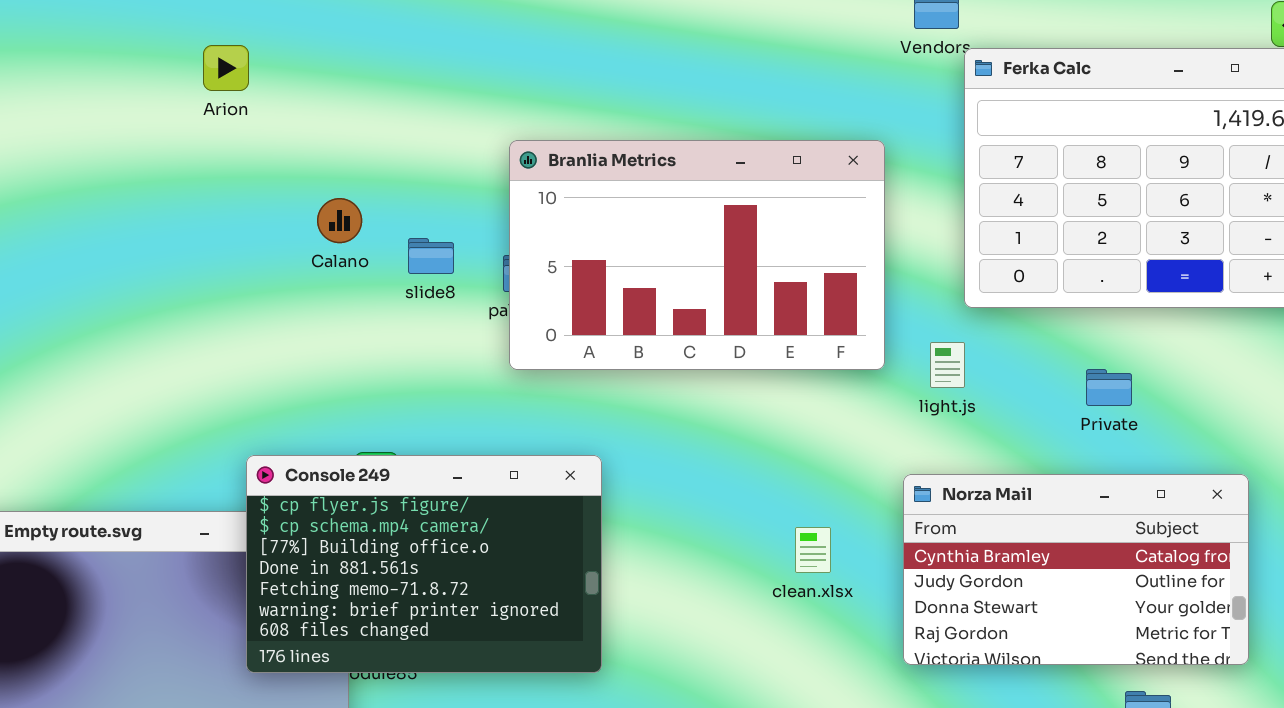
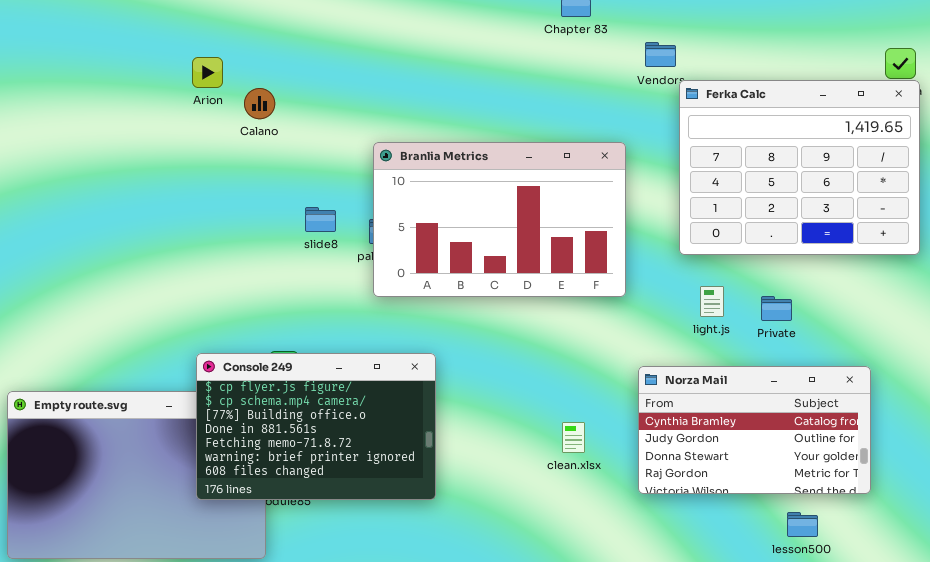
Arion: [203,45,249,91] -> [192,57,223,88], moved
Calano: [317,198,362,243] -> [244,88,275,119], moved
light.js: [930,342,965,388] -> [700,286,724,317], moved
clean.xlsx: [795,527,831,573] -> [562,422,585,453], moved

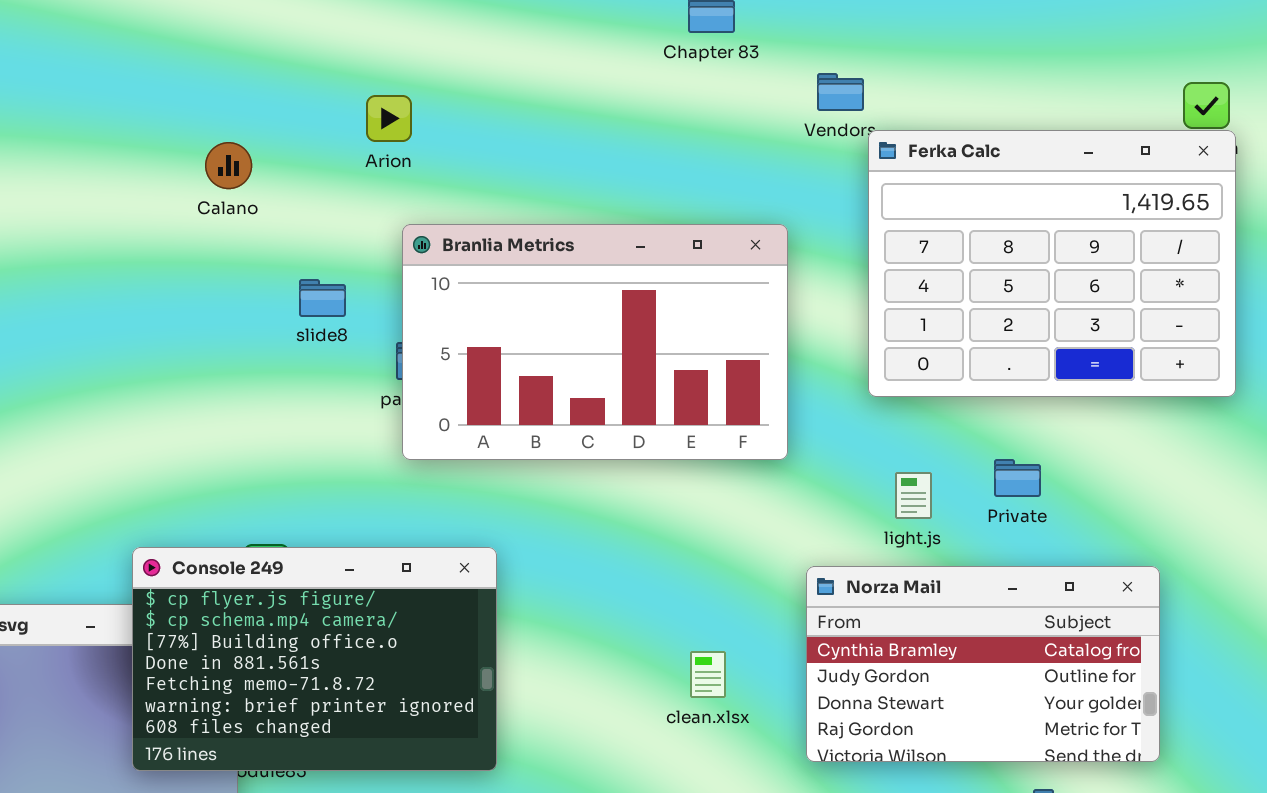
Arion: [192,57,223,88] -> [366,95,412,142], moved
slide8: [305,207,336,232] -> [299,279,346,317], moved
light.js: [700,286,724,317] -> [895,472,932,519], moved

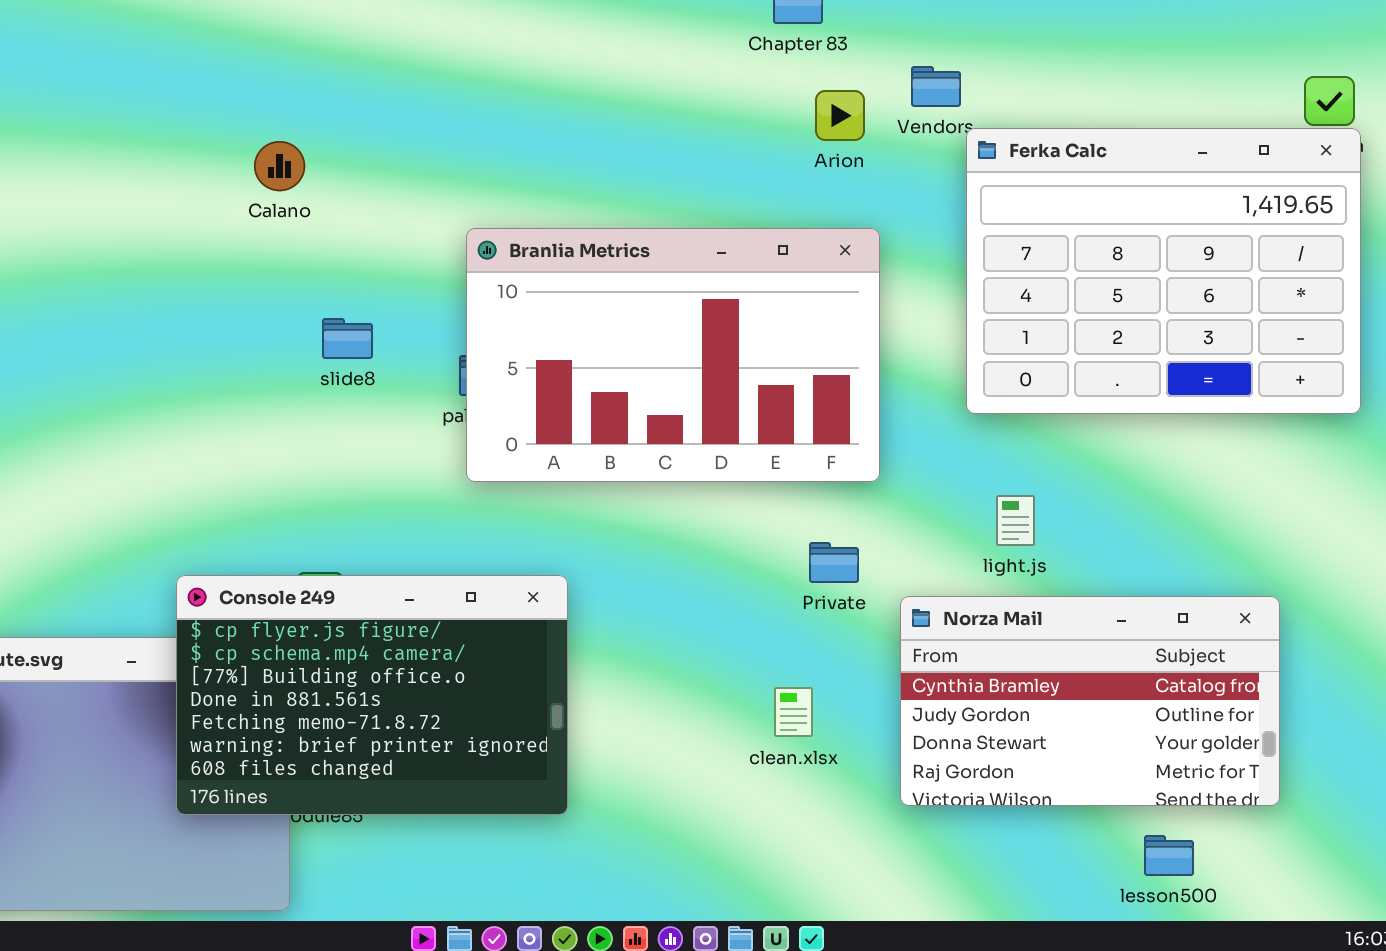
Arion: [366,95,412,142] -> [815,90,865,141], moved
slide8: [299,279,346,317] -> [322,318,373,359], moved
Private: [994,459,1041,497] -> [809,542,859,583], moved

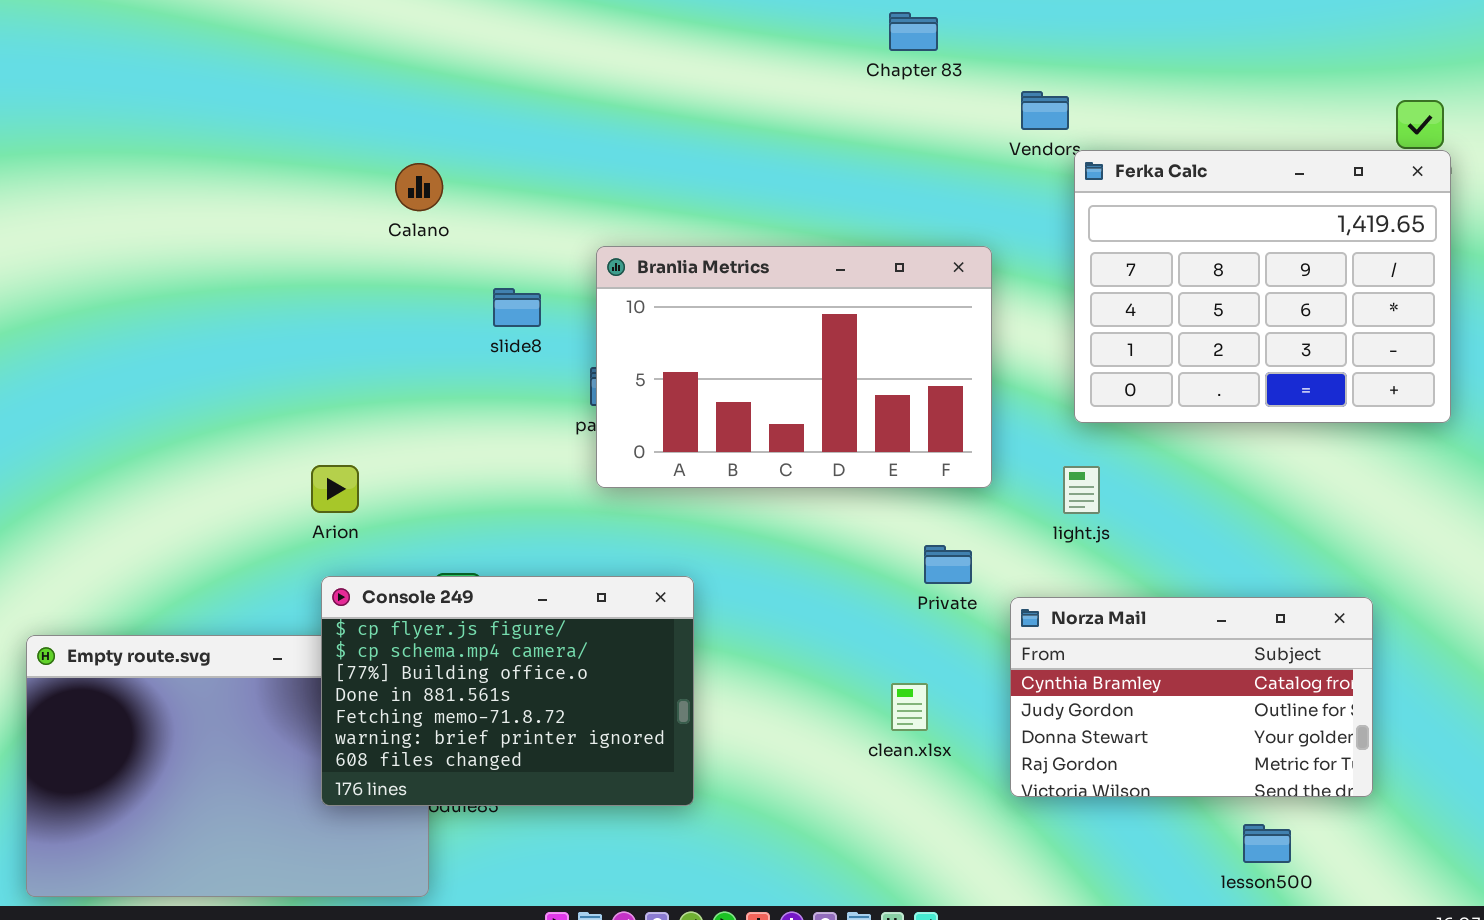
Arion: [815,90,865,141] -> [311,465,359,513], moved
slide8: [322,318,373,359] -> [493,288,541,327], moved
light.js: [996,495,1035,546] -> [1063,466,1100,514], moved

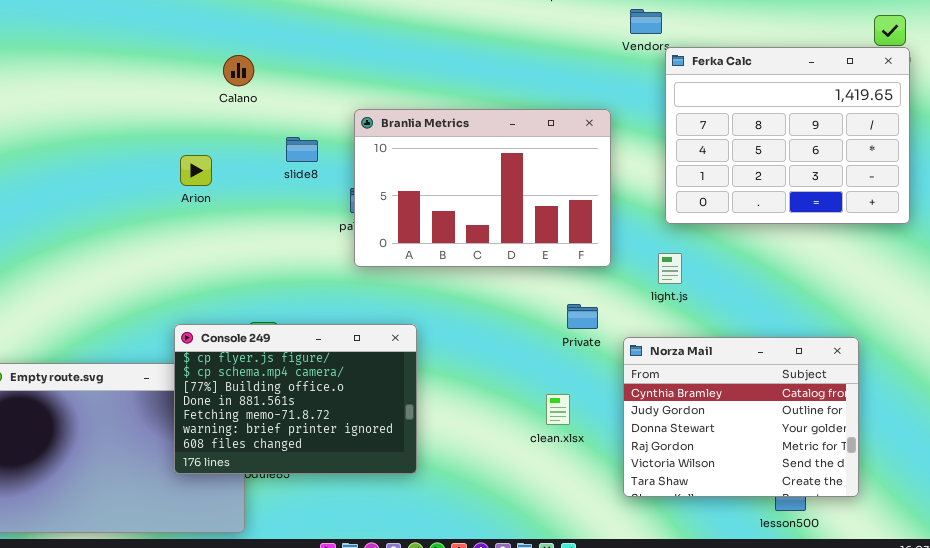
Arion: [311,465,359,513] -> [180,155,212,186], moved
Norza Mail: [1010,597,1373,797] -> [623,337,859,497], resized

